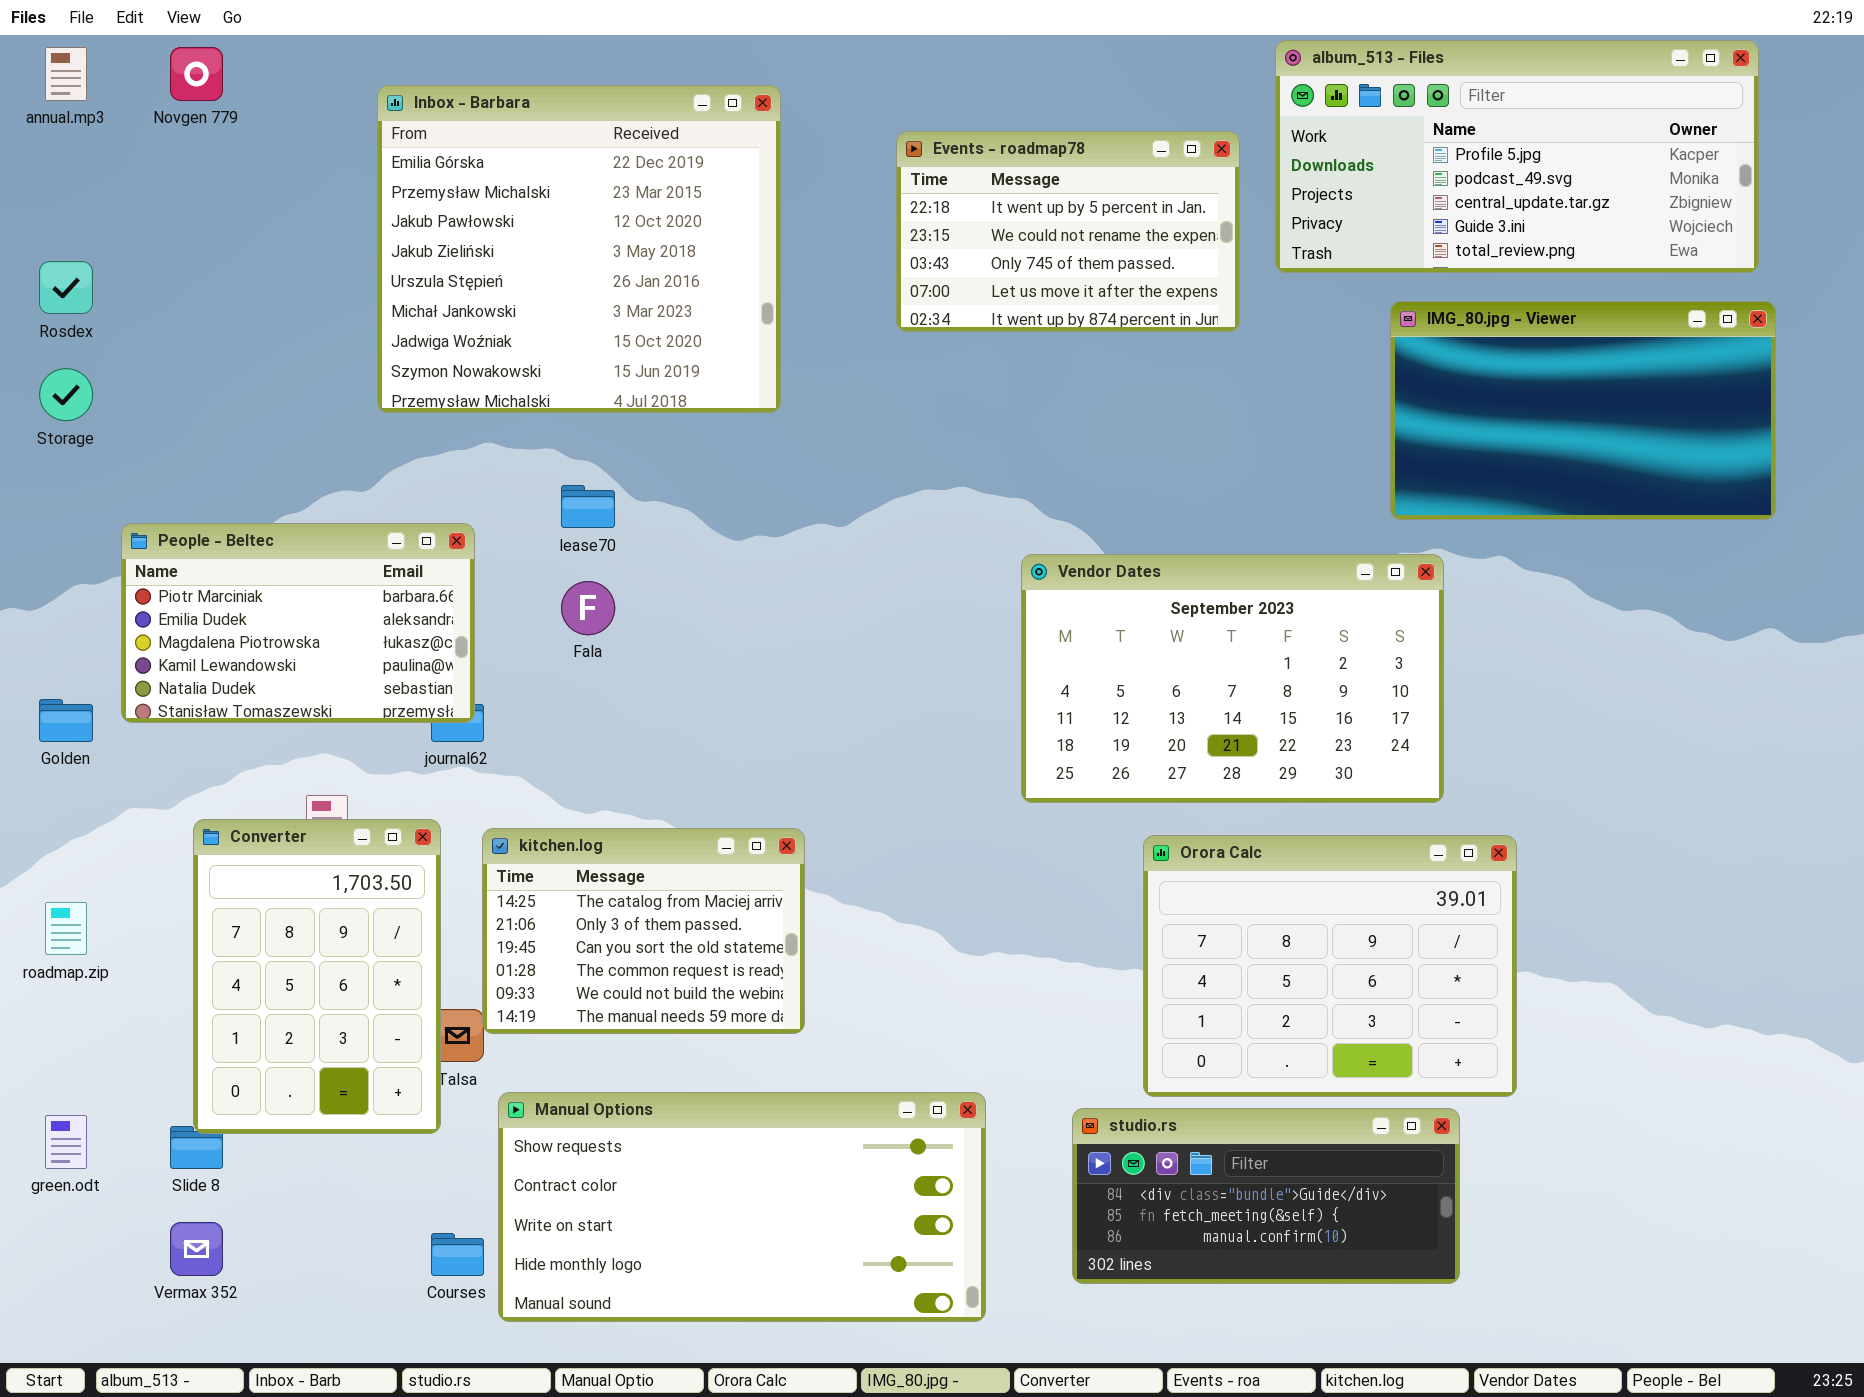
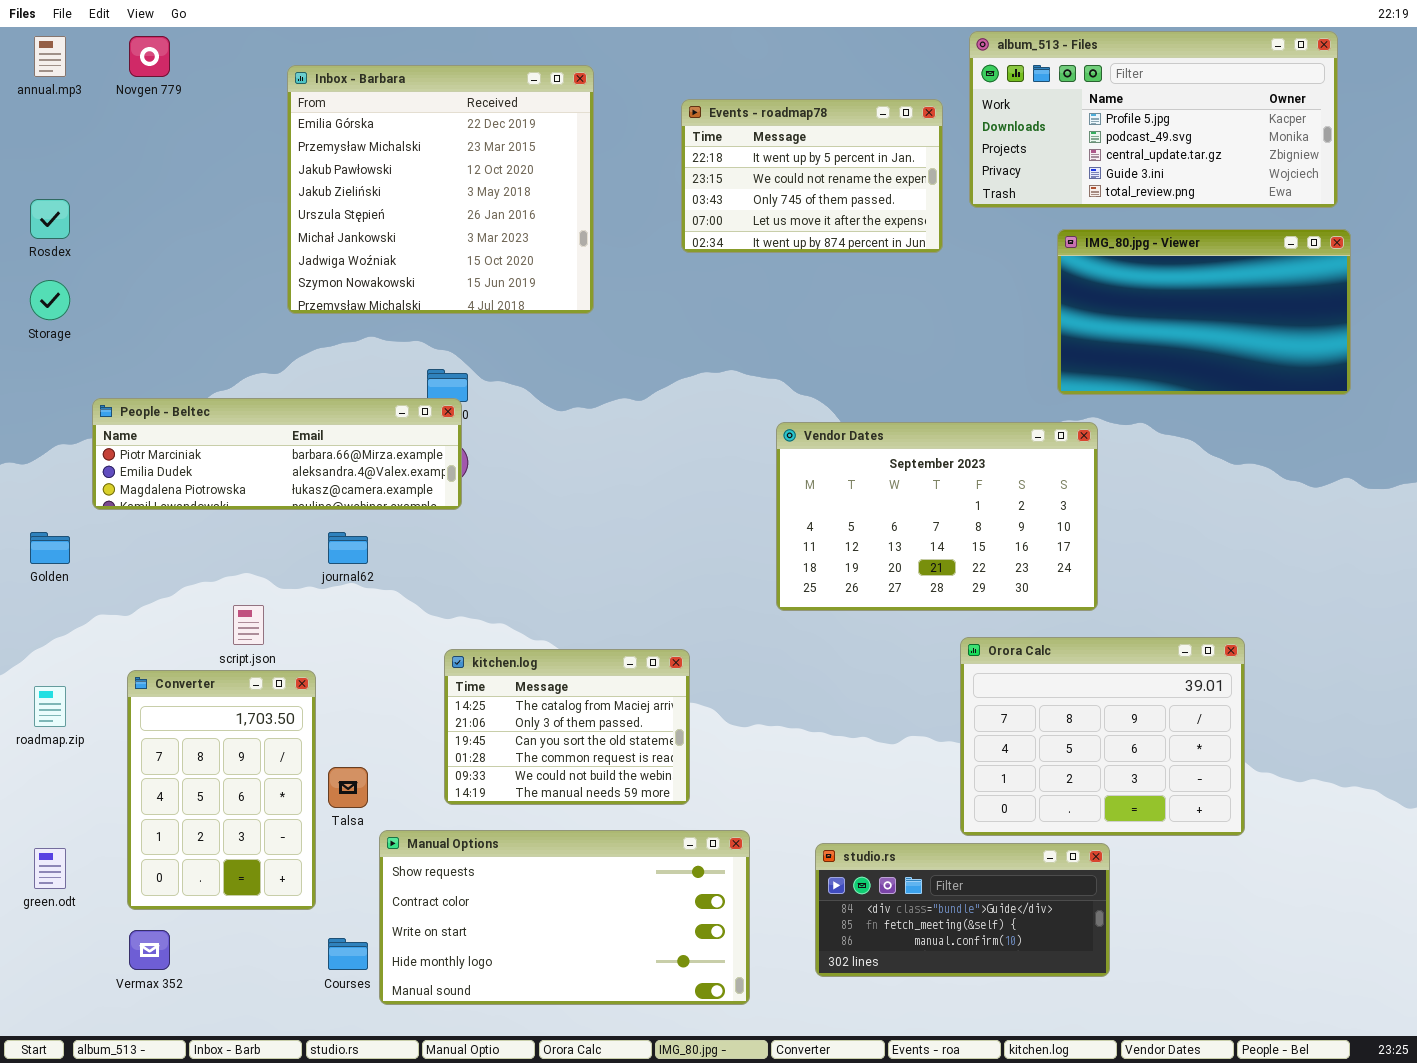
People - Beltec: [121,523,475,723] -> [92,398,462,510], resized
Converter: [193,819,441,1134] -> [127,670,316,910], moved
kitchen.log: [482,828,805,1034] -> [444,649,690,805], moved
Orora Calc: [1143,835,1517,1097] -> [960,637,1245,836], moved

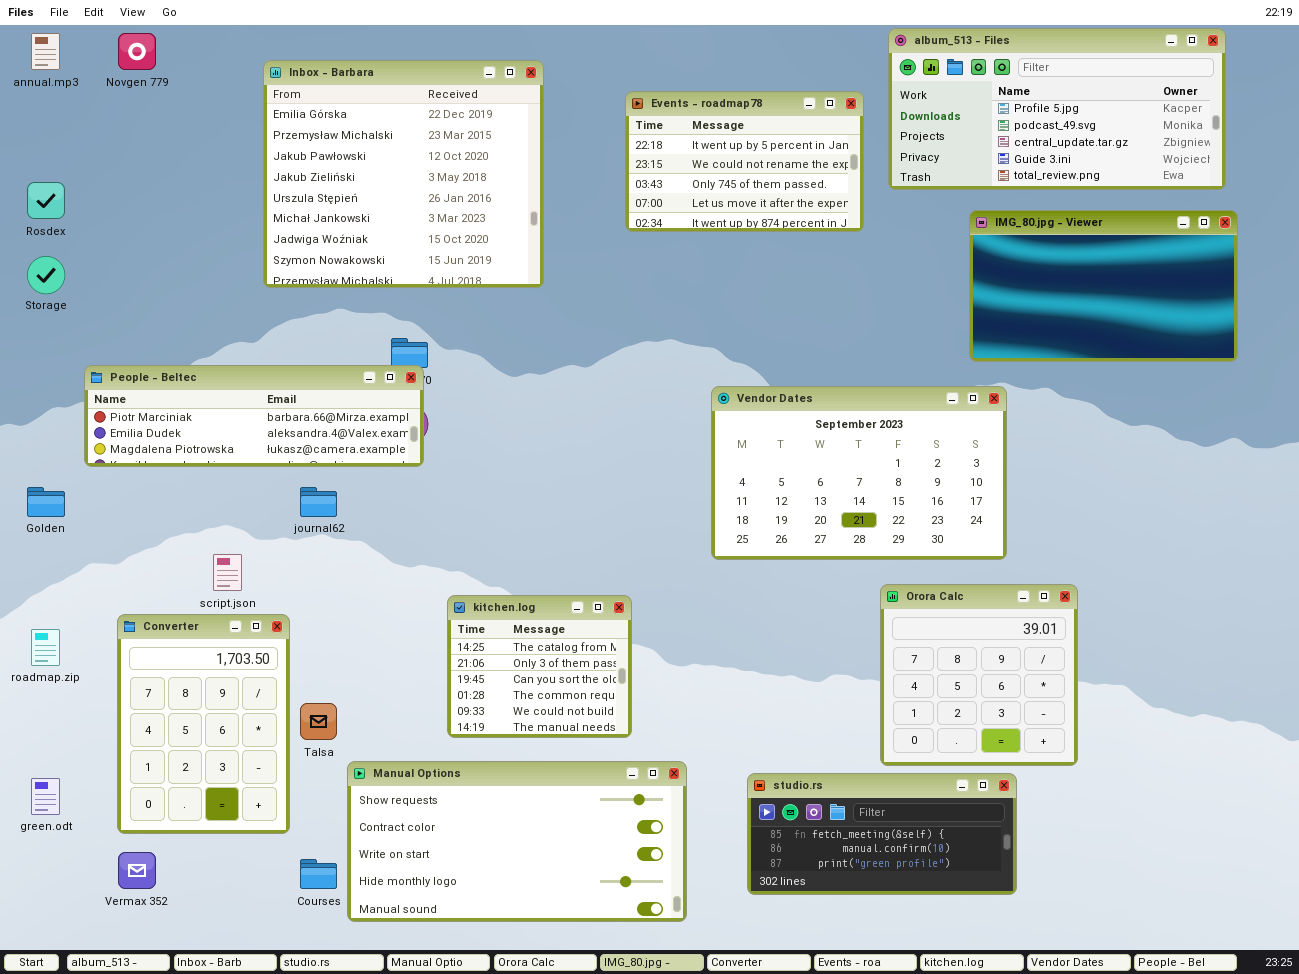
Orora Calc: [960,637,1245,836] -> [880,584,1078,766], resized
kitchen.log: [444,649,690,805] -> [447,595,632,738], resized
studio.rs: [815,843,1110,977] -> [747,773,1017,895], scrolled down 1 row

